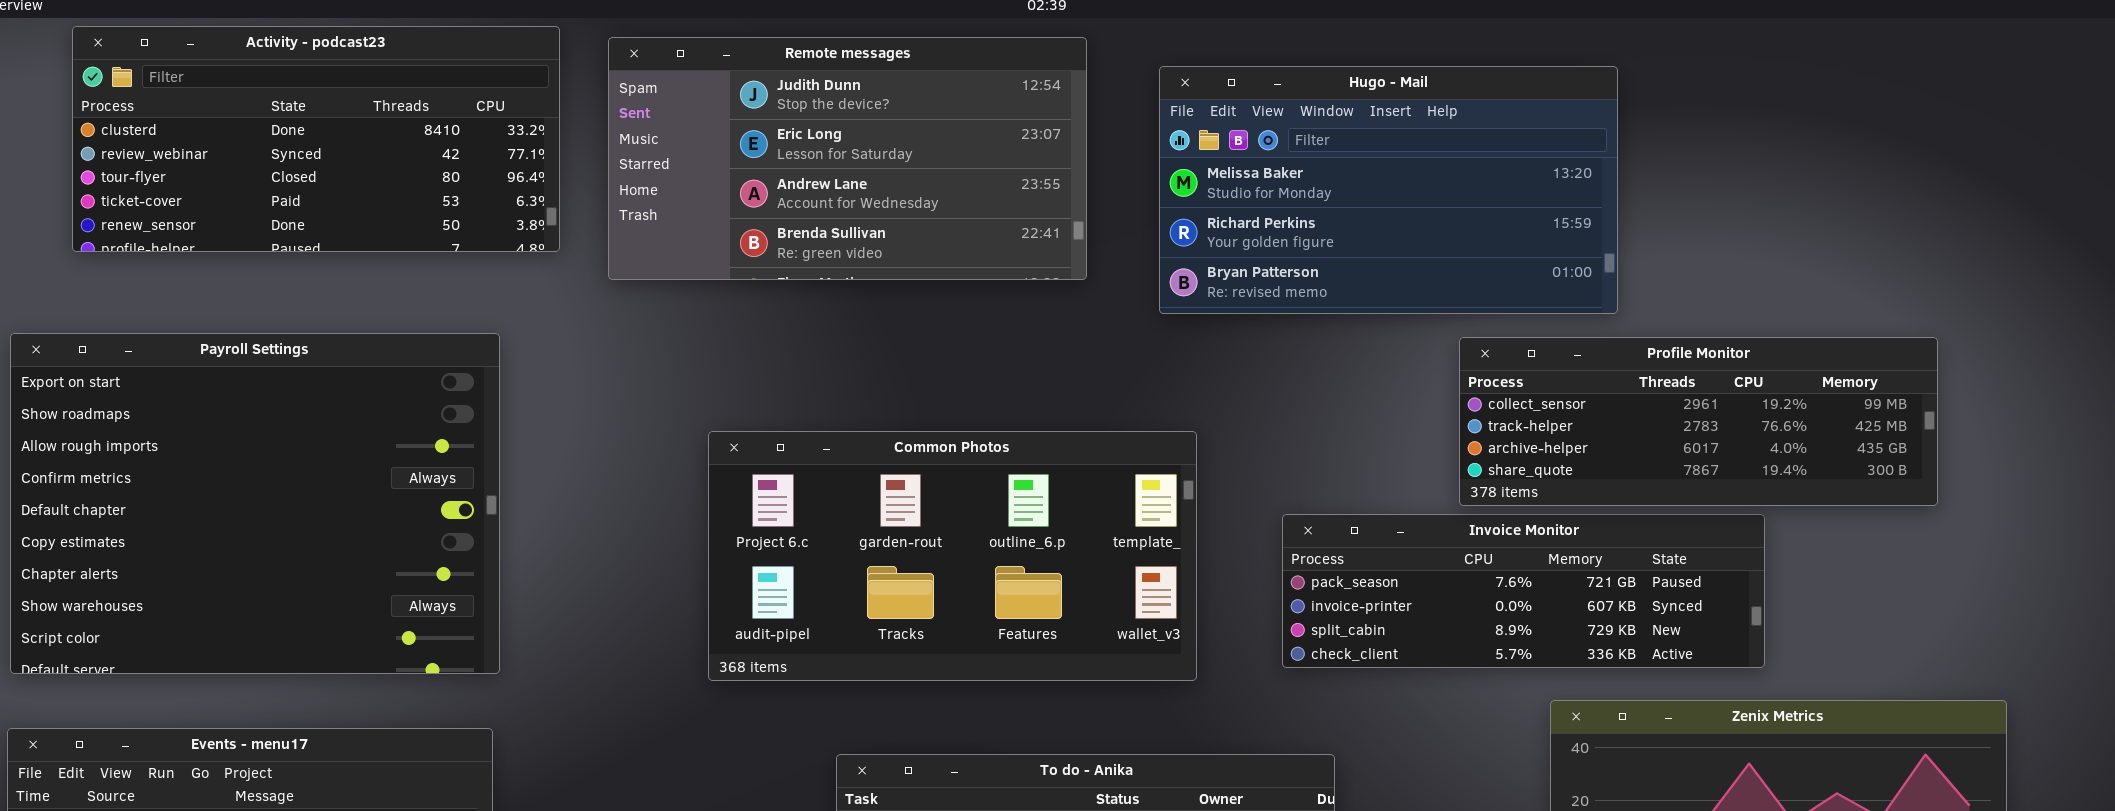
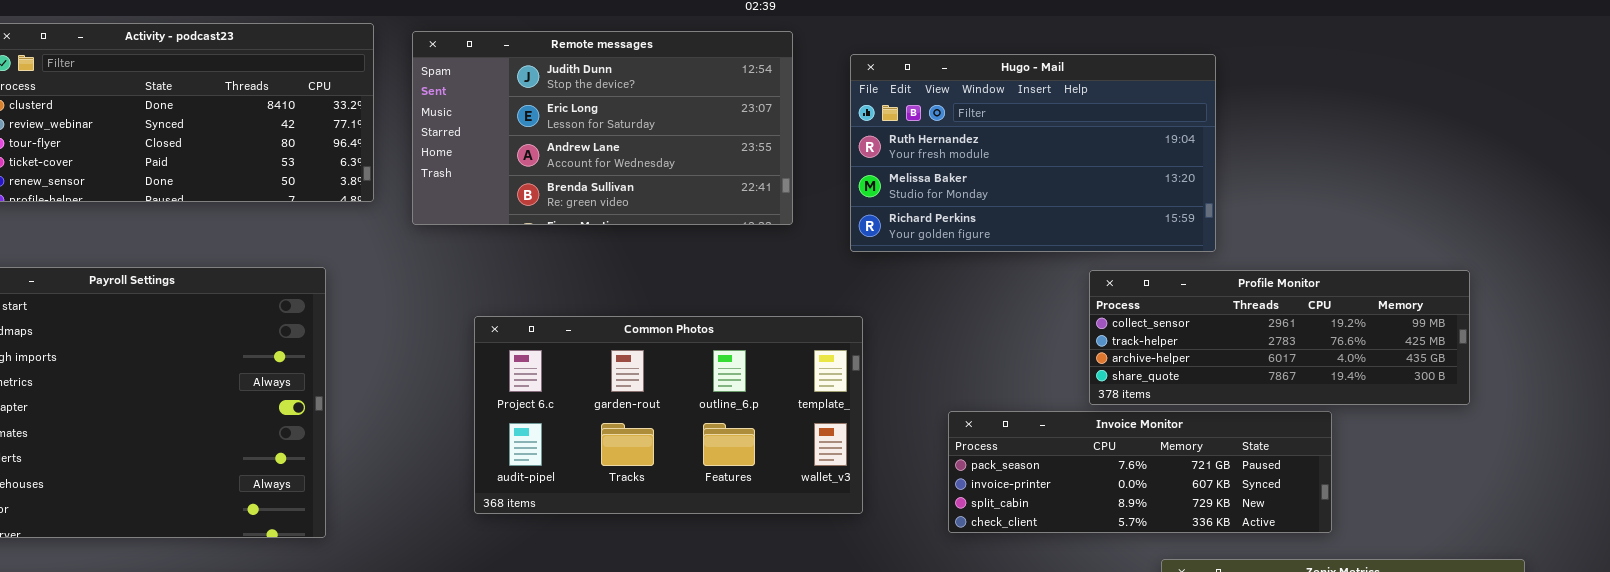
Hugo - Mail: [1159,66,1618,314] -> [850,54,1216,252], scrolled up 1 row
Common Photos: [708,431,1197,681] -> [474,316,863,514], moved

